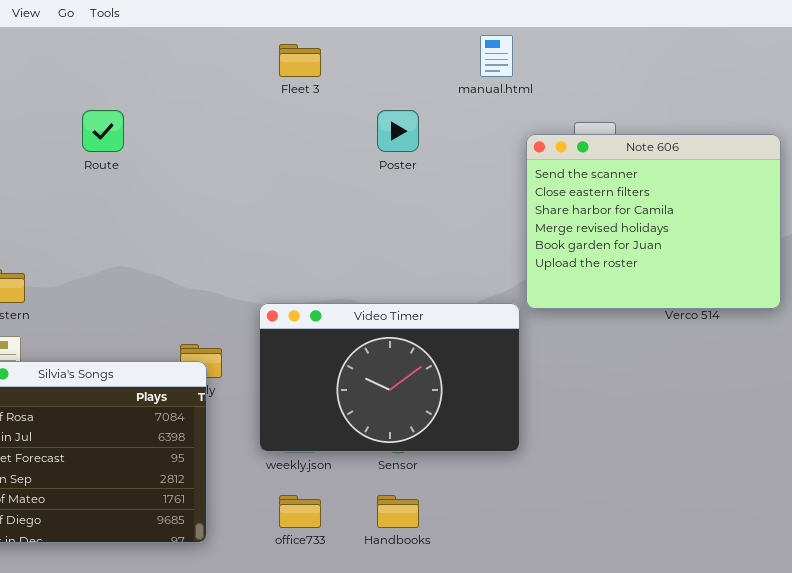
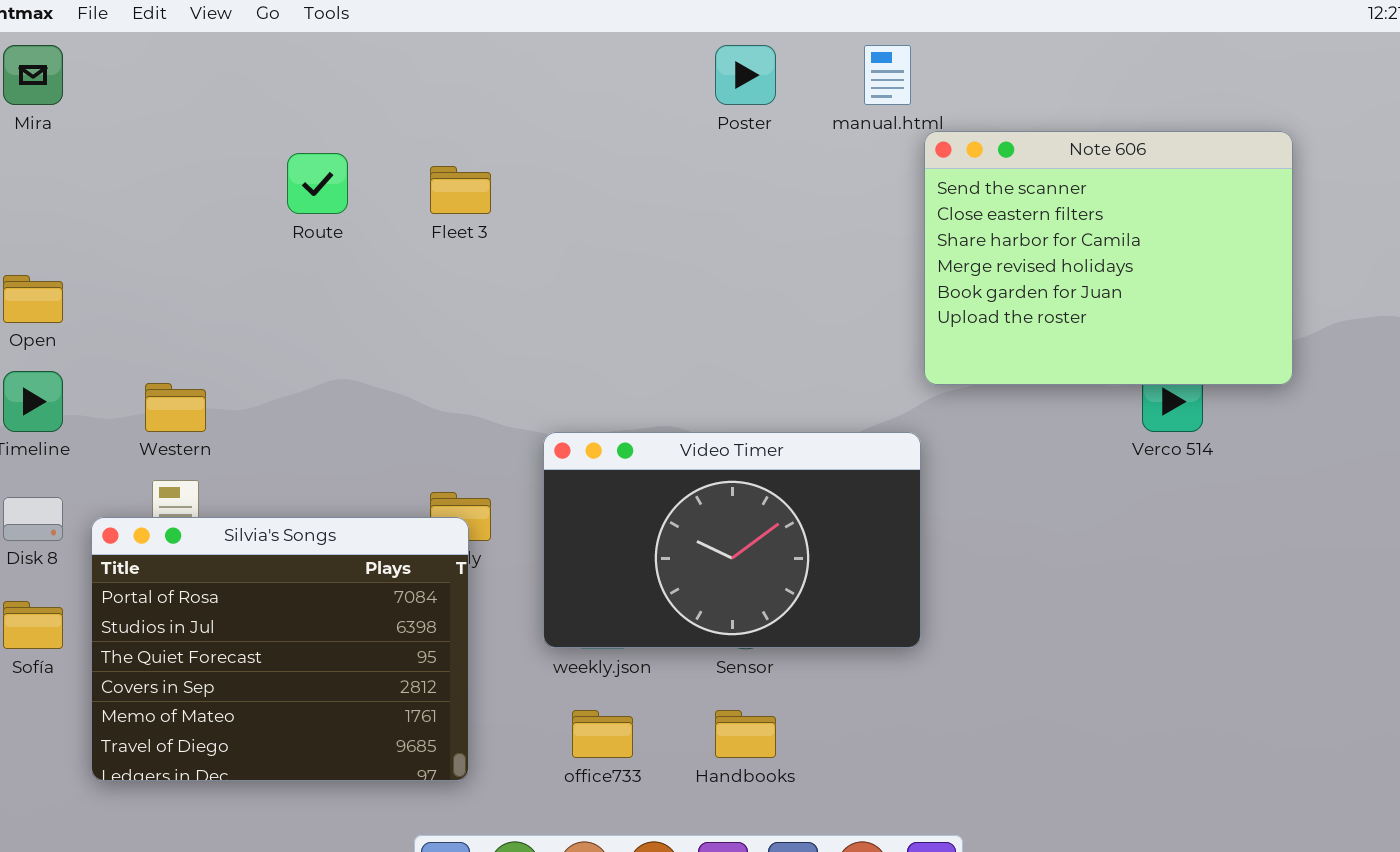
Fleet 3: [279,44,321,77] -> [430,166,491,214], moved
Poster: [377,110,419,152] -> [715,45,776,105], moved
Note 606: [526,134,781,309] -> [924,131,1293,385], moved

